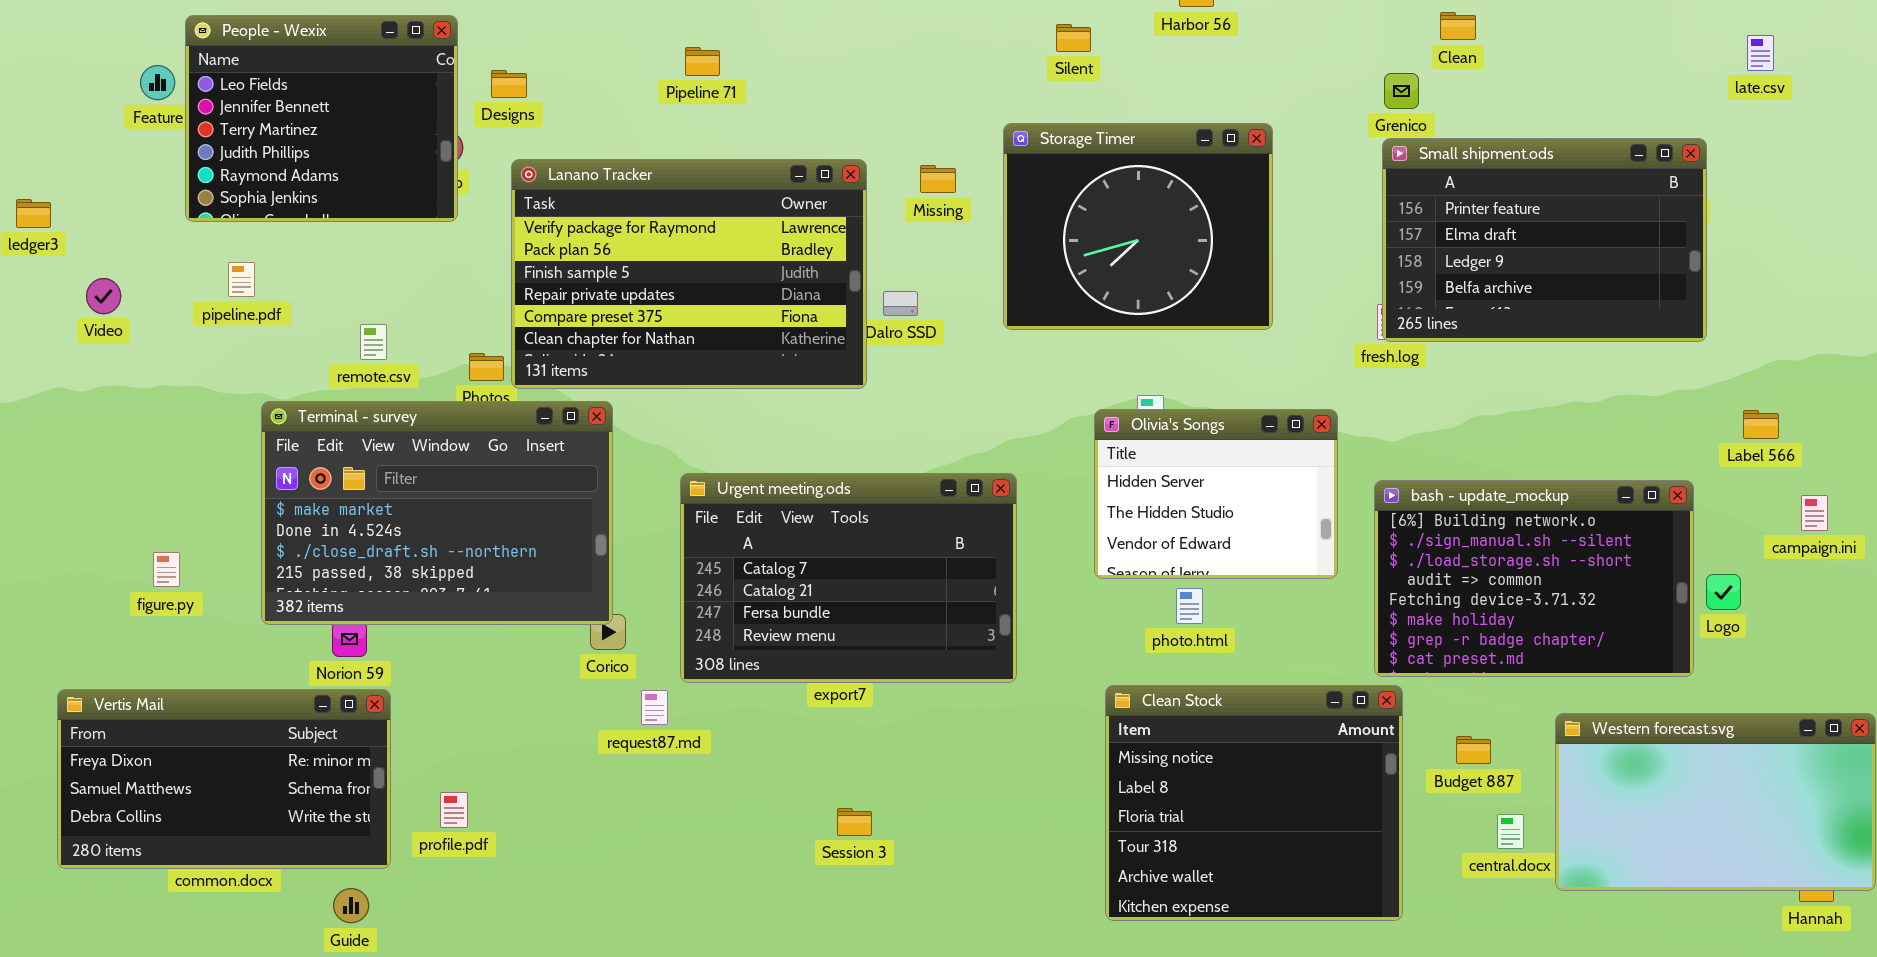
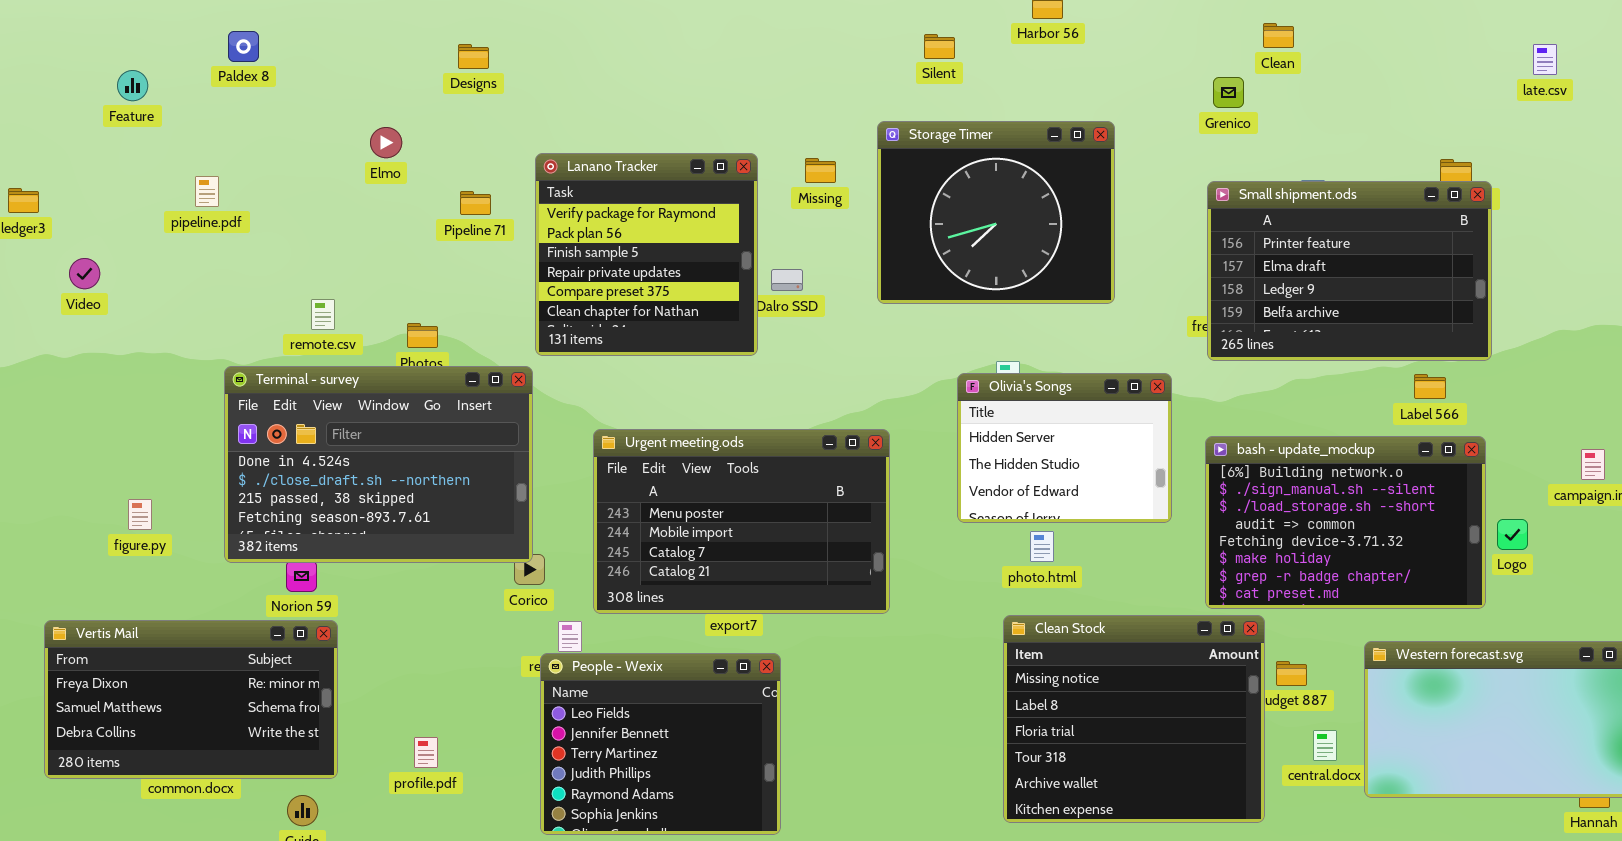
People - Wexix: [185,15,458,222] -> [540,653,781,835], moved
Pipeline 71: [685,47,720,76] -> [460,191,491,215], moved
Designs: [491,70,527,98] -> [458,44,489,69], moved
Small shipment.ods: [1382,138,1707,342] -> [1207,181,1492,361], moved
Lanano Tracker: [511,159,867,389] -> [535,153,758,356], resized
pipeline.pdf: [228,262,255,297] -> [195,176,219,207], moved
Terminal - survey: [261,401,613,625] -> [224,366,533,563], scrolled down 1 row
Label 566: [1743,410,1779,439] -> [1414,374,1446,399], moved
Urgent meeting.ods: [680,473,1017,683] -> [593,429,890,614], scrolled up 2 rows
Clean Stock: [1105,685,1403,921] -> [1003,615,1265,823], moved
profile.pdf: [440,792,468,828] -> [414,737,438,768], moved

